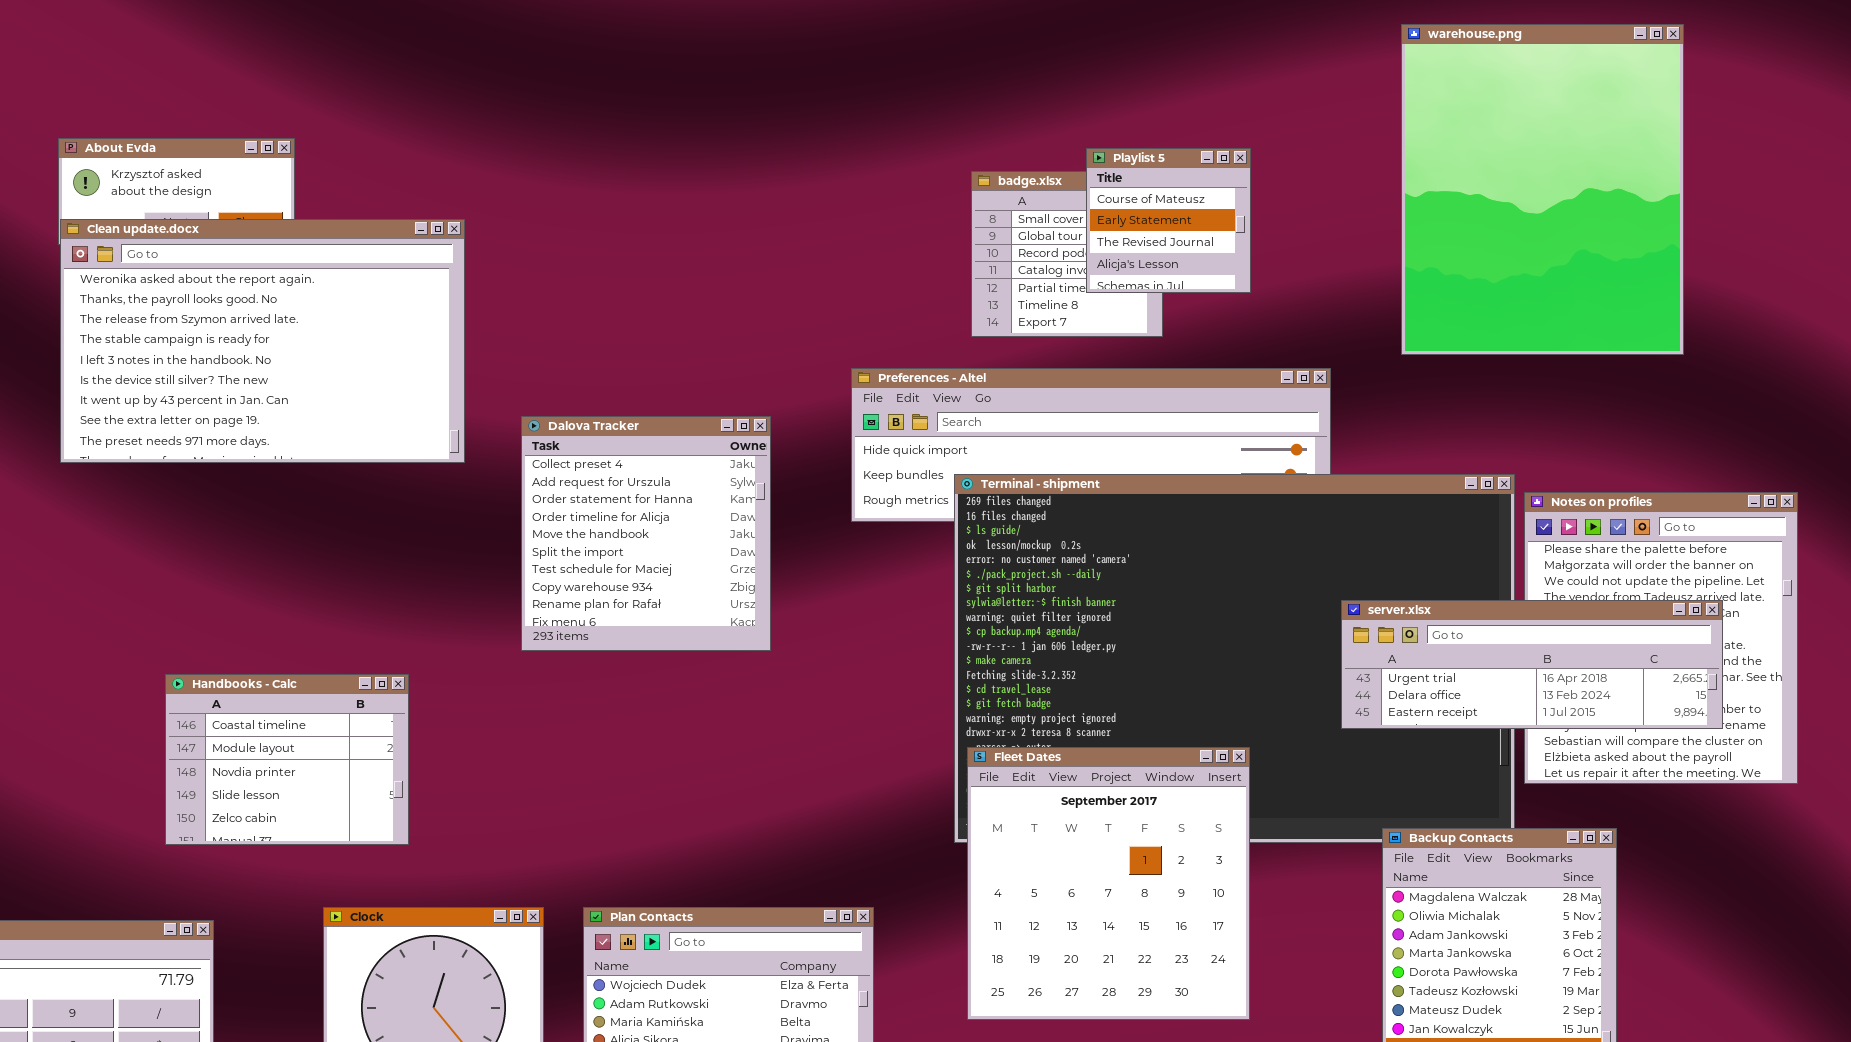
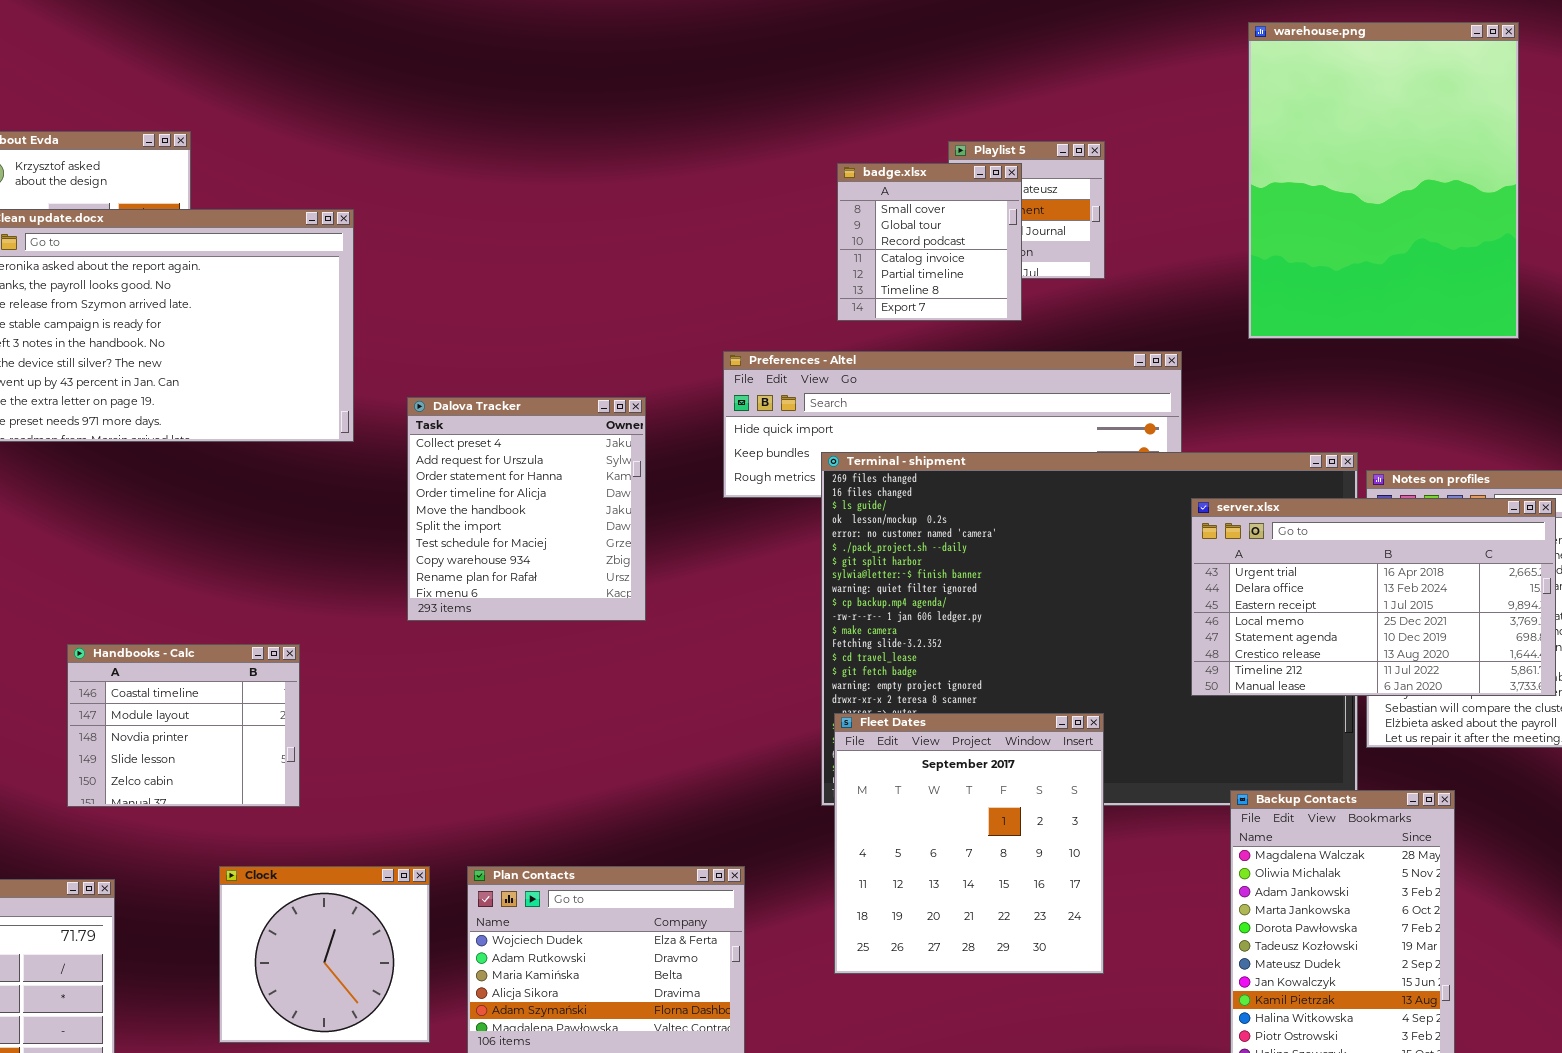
badge.xlsx: [971,171,1163,337] -> [837,163,1022,321], raised
server.xlsx: [1341,600,1723,729] -> [1191,498,1556,696], resized

